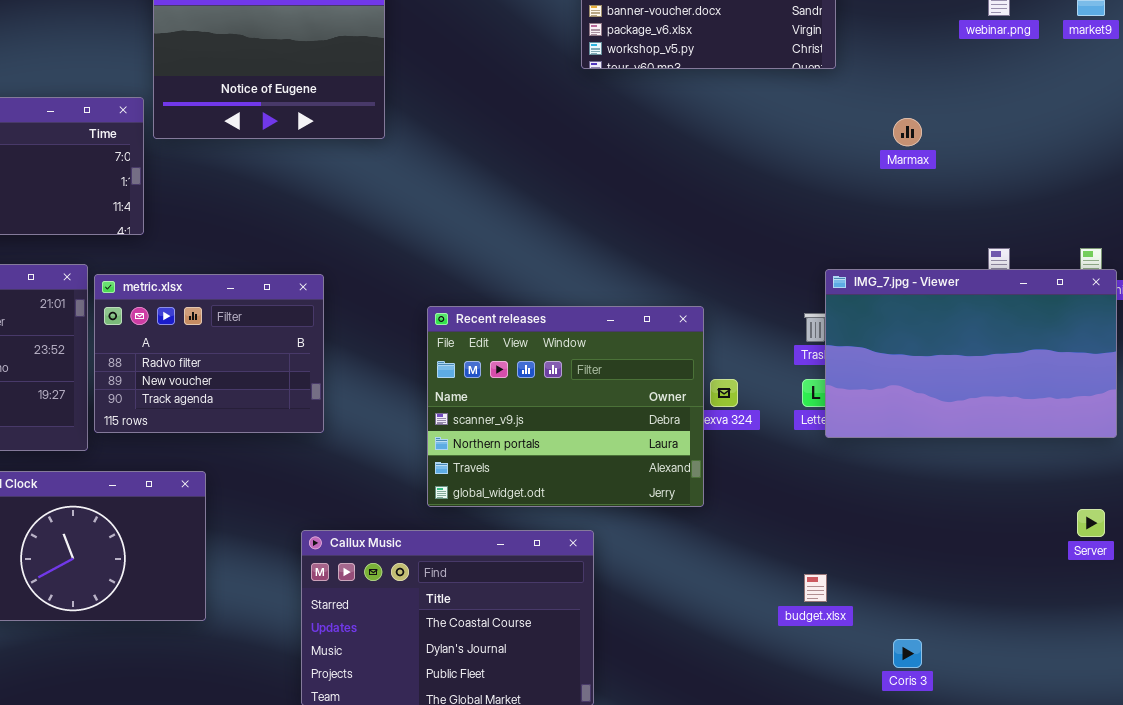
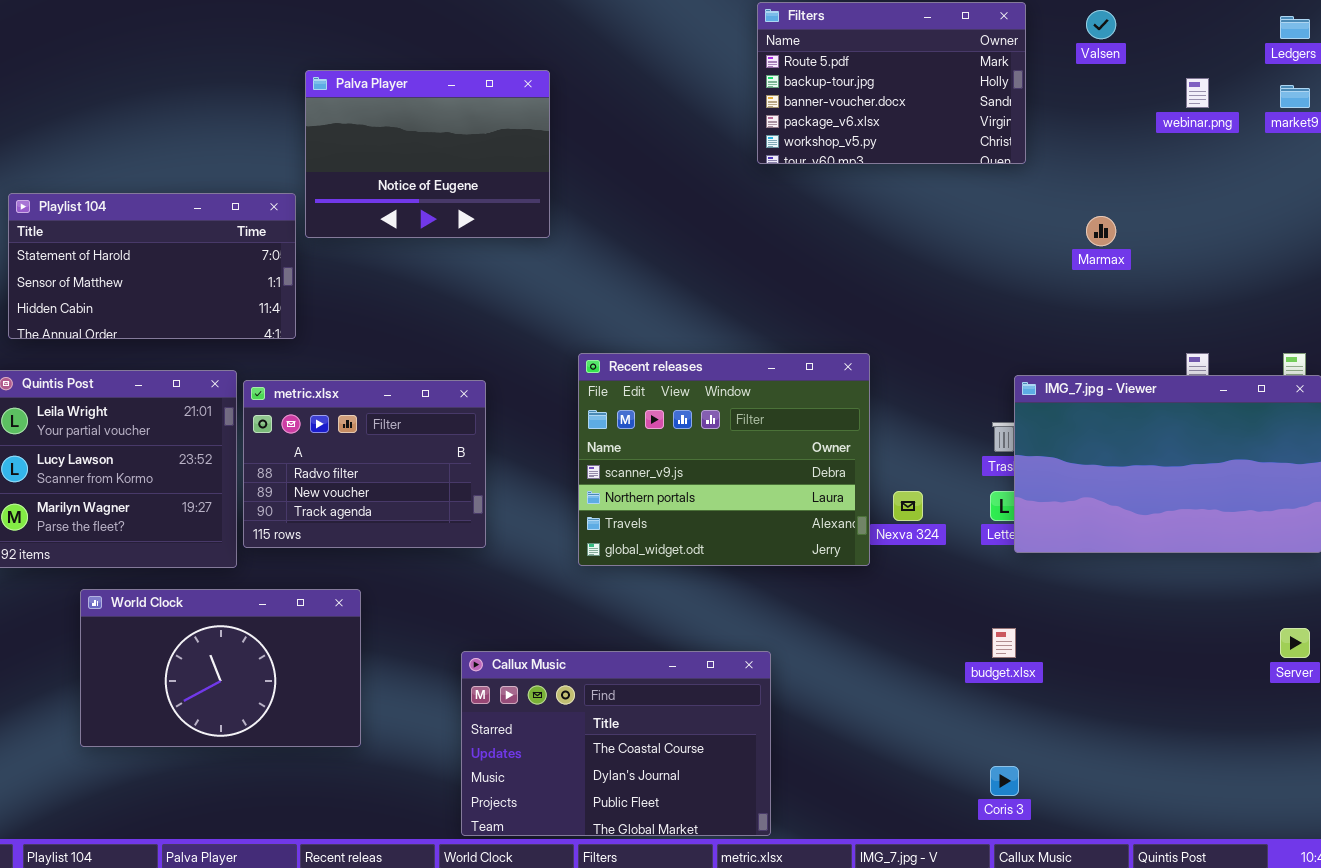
Recent releases: [427,306,704,507] -> [578,353,870,566], moved
budget.xlsx: [804,574,827,602] -> [992,628,1016,658], moved
Coris 3: [893,639,922,668] -> [990,766,1019,796], moved

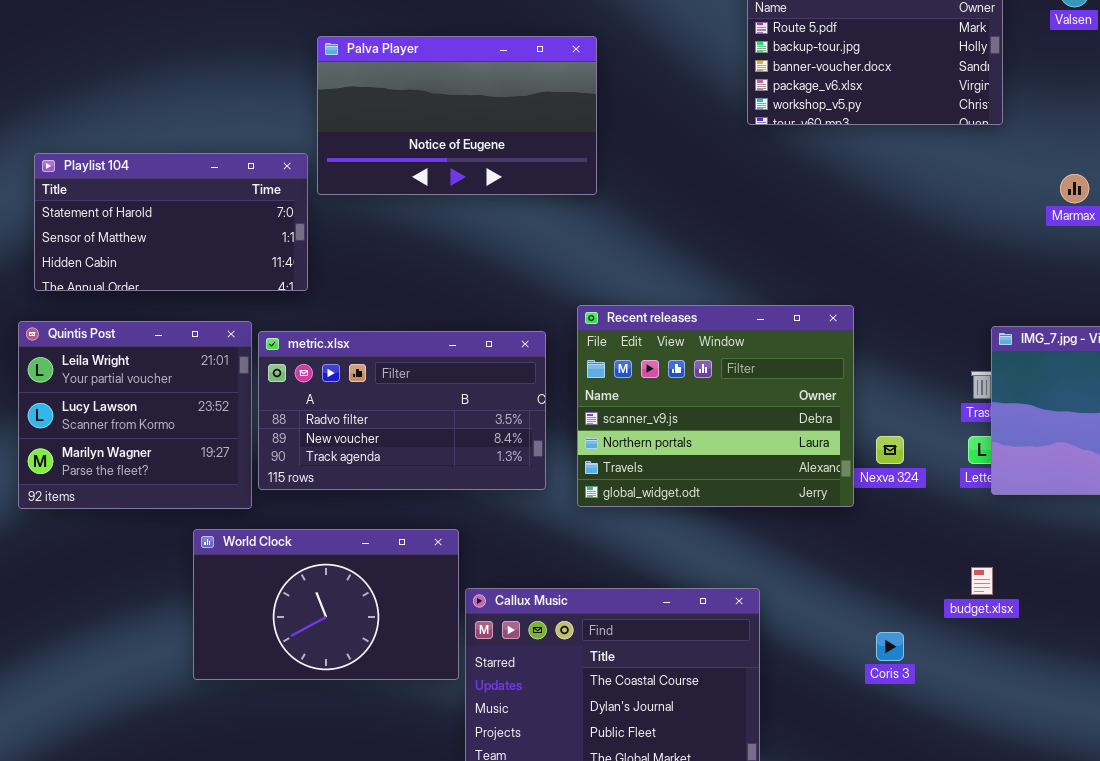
Palva Player: [305,70,550,238] -> [317,36,597,195], resized
metric.xlsx: [243,380,486,548] -> [258,331,546,490], resized
World Clock: [80,589,361,747] -> [193,529,459,680], moved
Coris 3: [990,766,1019,796] -> [876,632,904,661], moved

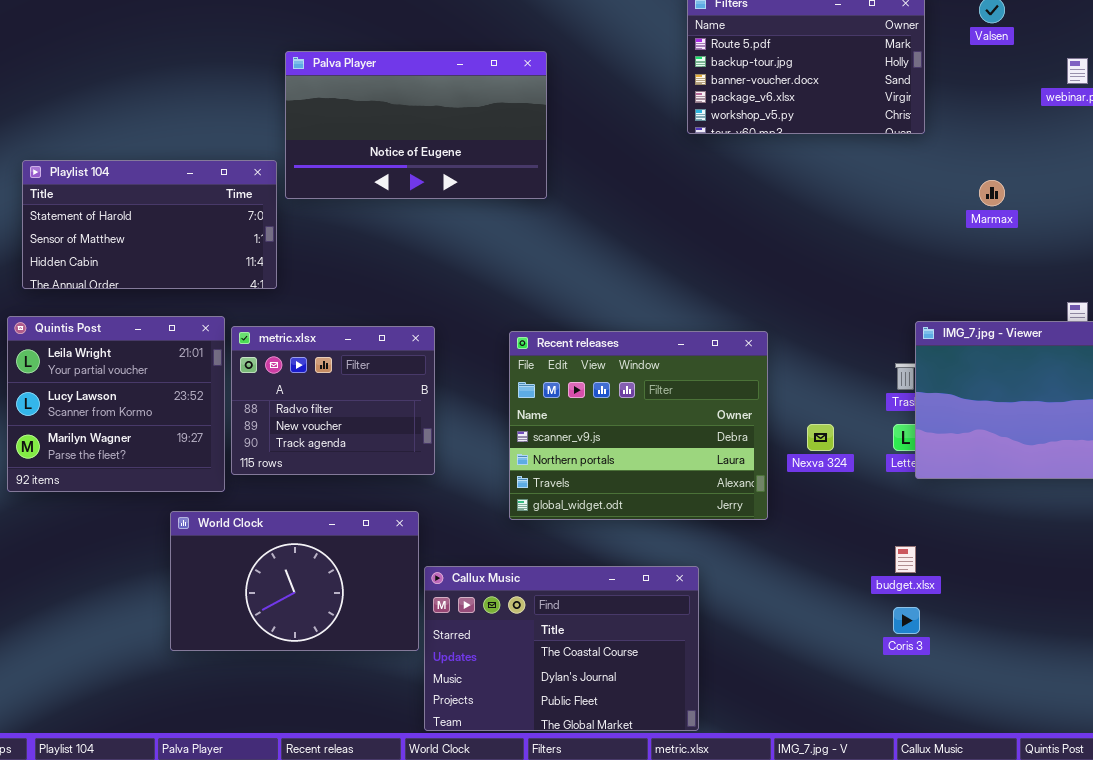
Recent releases: [577,305,854,507] -> [509,331,768,520], moved
metric.xlsx: [258,331,546,490] -> [231,326,435,475], resized
Coris 3: [876,632,904,661] -> [893,607,920,634], moved

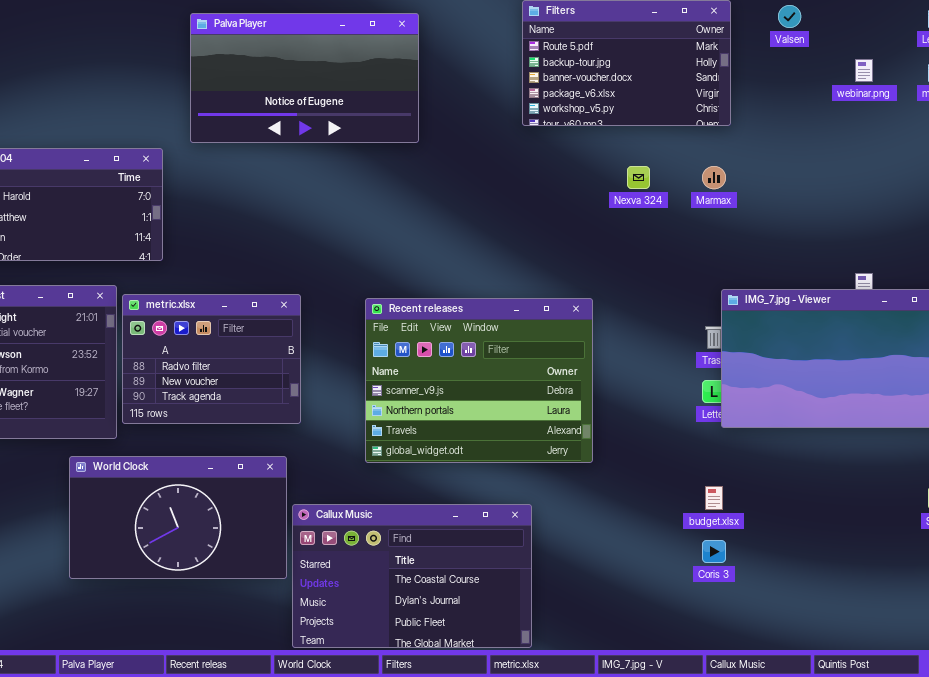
Palva Player: [285,51,547,199] -> [190,13,419,143], moved
Marmax: [979,180,1005,206] -> [702,166,726,189], moved
Nexva 324: [807,424,834,451] -> [627,166,650,189], moved

